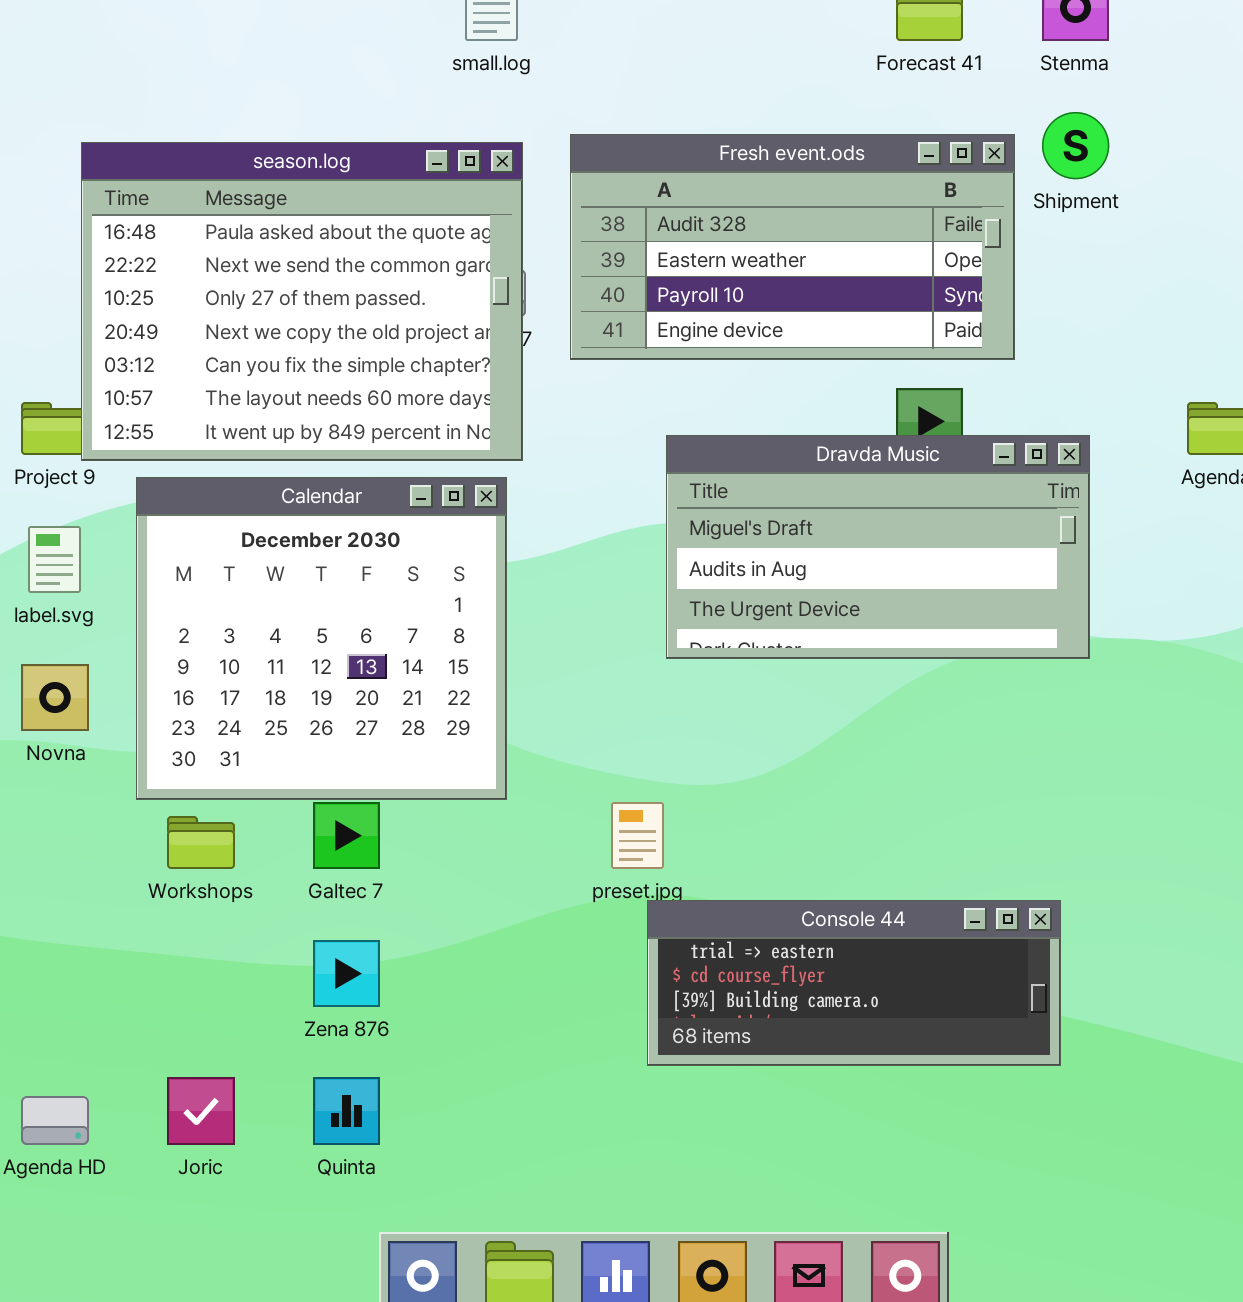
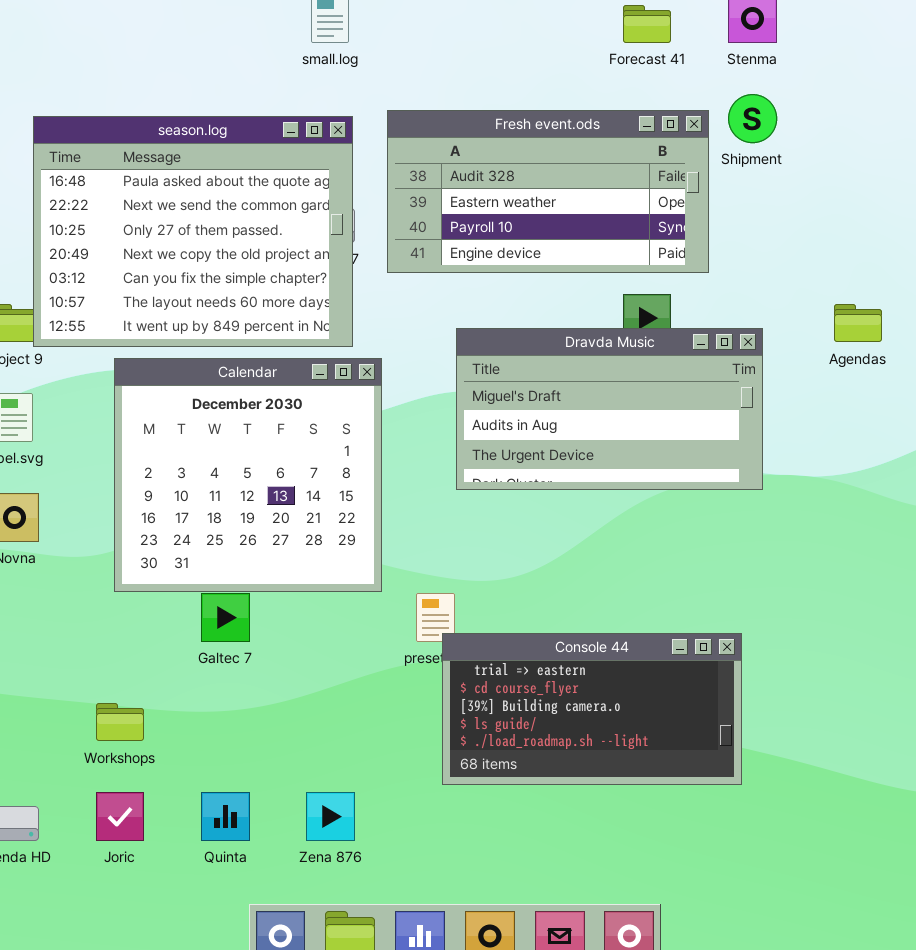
Calendar: [136,477,507,800] -> [114,358,382,592], moved
Workshops: [167,816,235,869] -> [96,703,144,741], moved
Console 44: [647,900,1061,1066] -> [442,633,742,785], resized
Zena 876: [313,940,380,1007] -> [306,792,355,841], moved

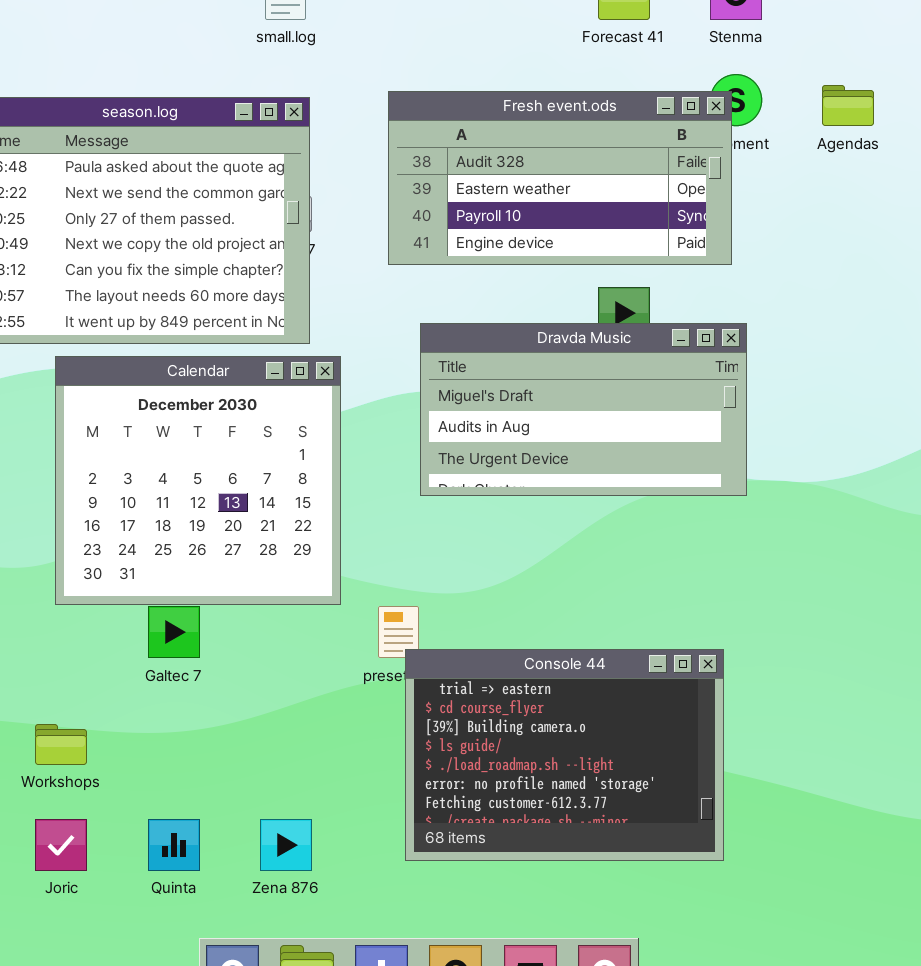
Fresh event.ods: [387,110,709,273] -> [388,91,732,265], moved
Agendas: [834,304,882,342] -> [822,85,874,126], moved
Console 44: [442,633,742,785] -> [405,649,724,861], resized

